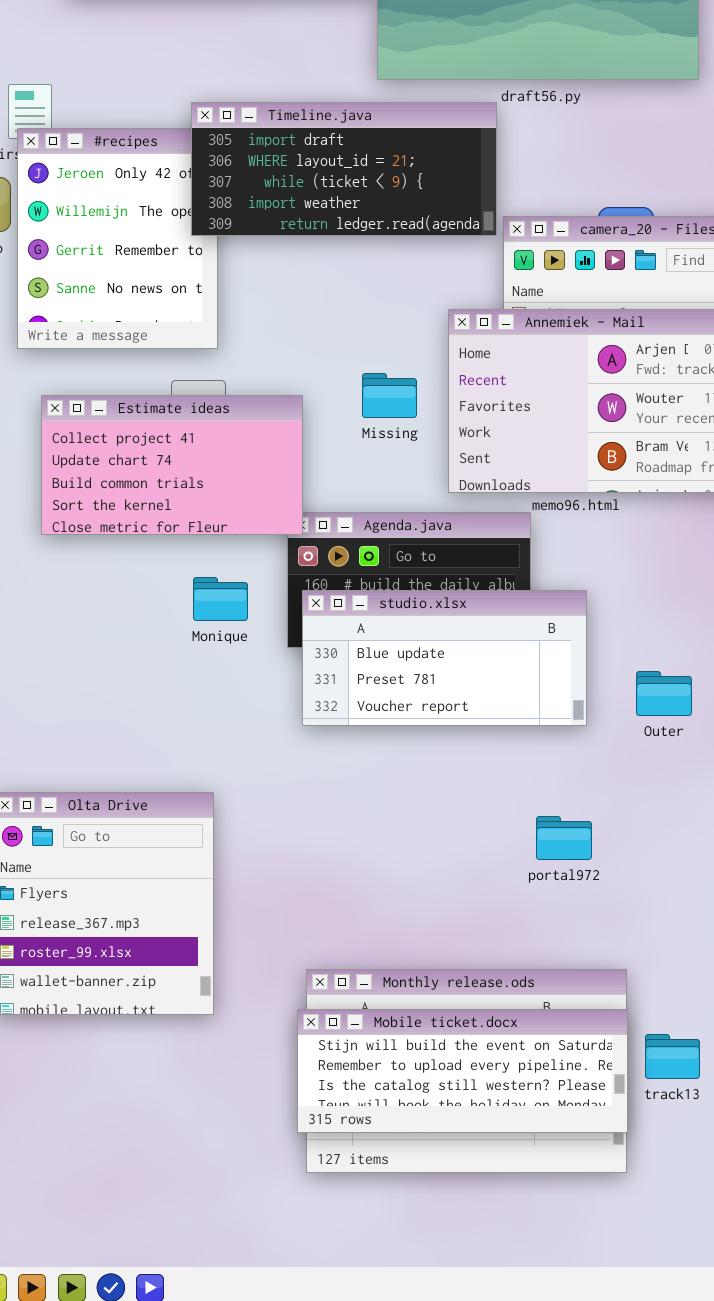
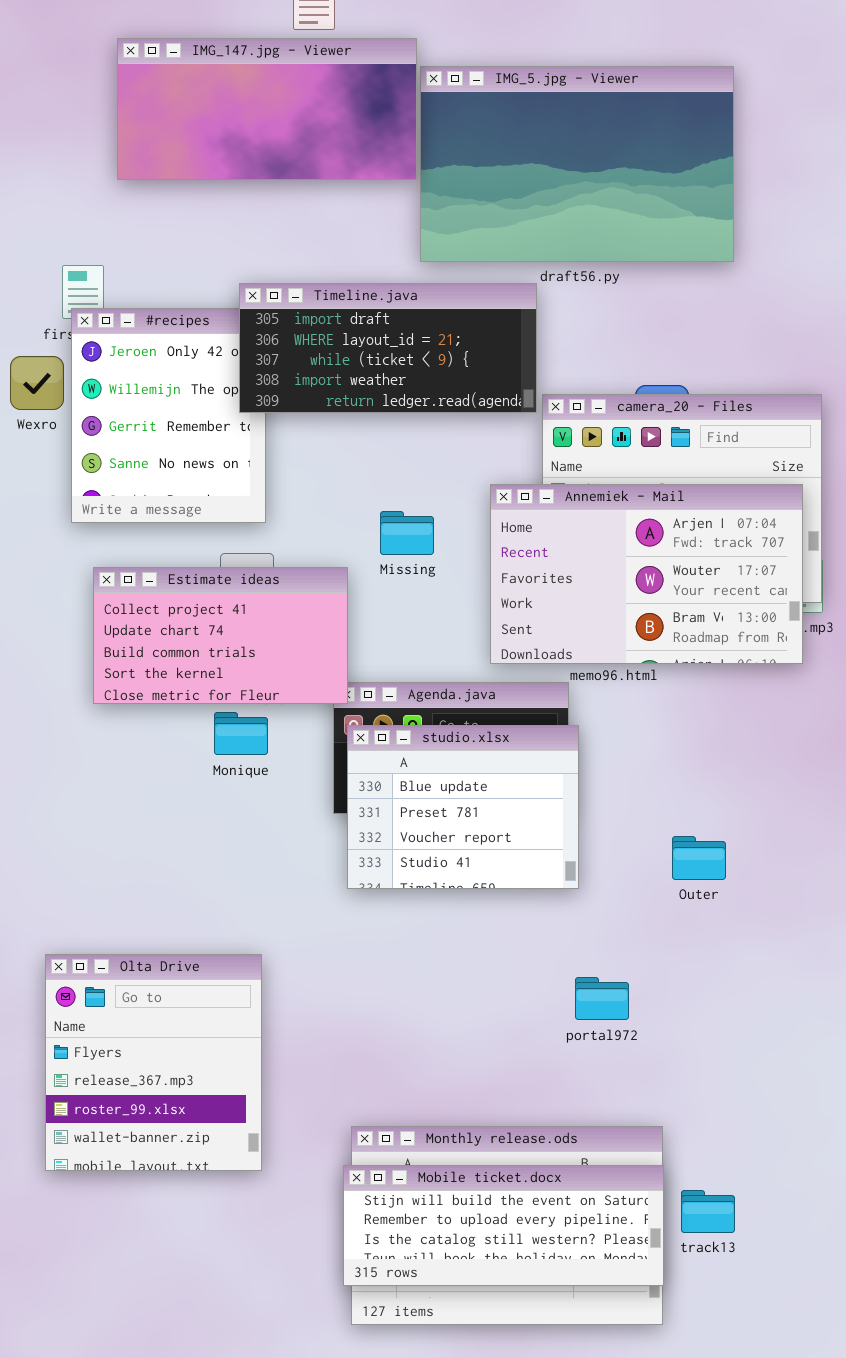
Missing: [362,373,417,418] -> [380,511,434,555], moved
Monique: [193,577,248,621] -> [214,712,268,755], moved
studio.xlsx: [302,590,587,726] -> [347,725,579,889], resized

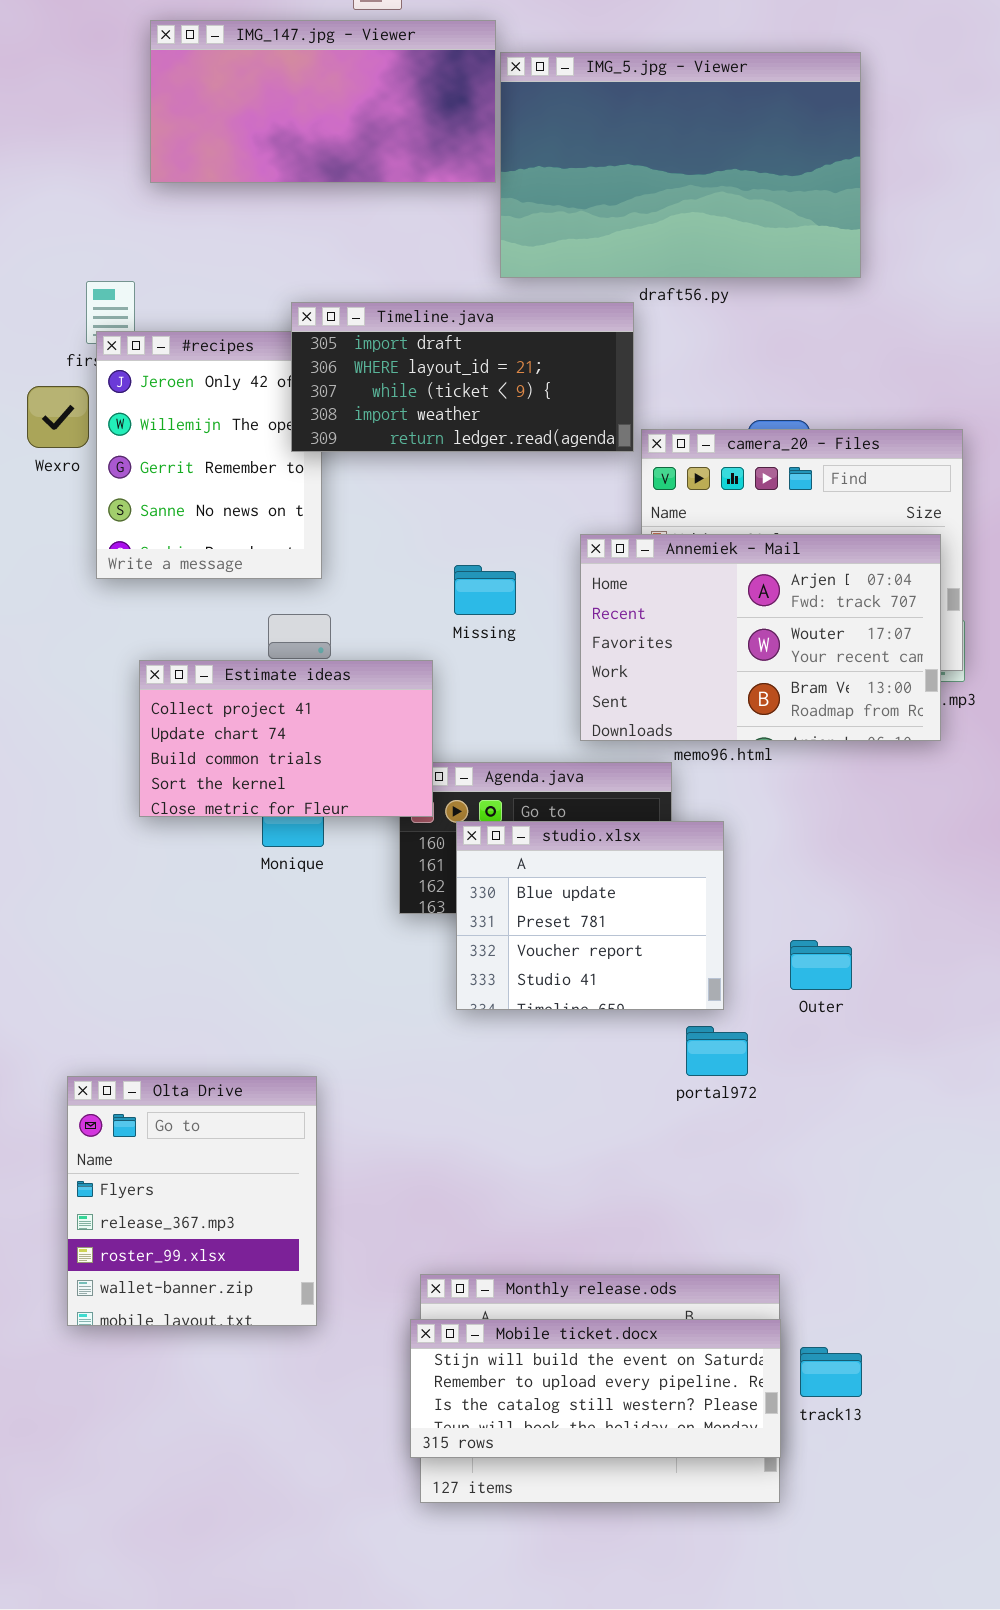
Estimate ideas: [93,567,348,704] -> [139,660,433,817], moved
studio.xlsx: [347,725,579,889] -> [456,821,724,1010], moved
portal972: [575,977,629,1020] -> [686,1026,748,1076], moved

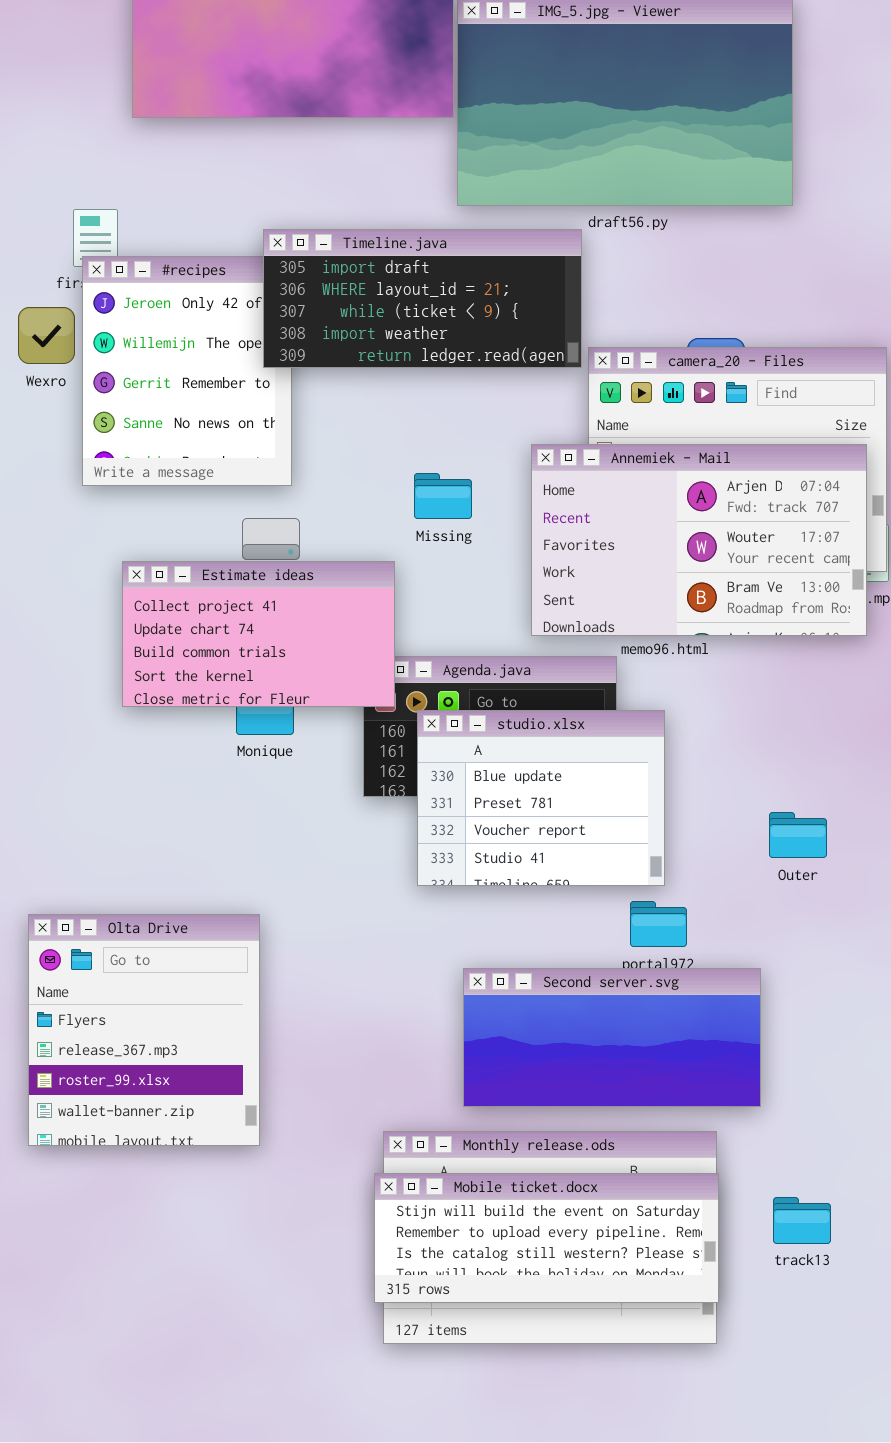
Outer: [790,940,852,990] -> [769,812,827,858], moved
Olta Drive: [67,1076,317,1326] -> [28,914,260,1146], moved
Second server.svg: none -> [463,968,761,1107], opened
track13: [800,1347,862,1397] -> [773,1197,831,1244], moved

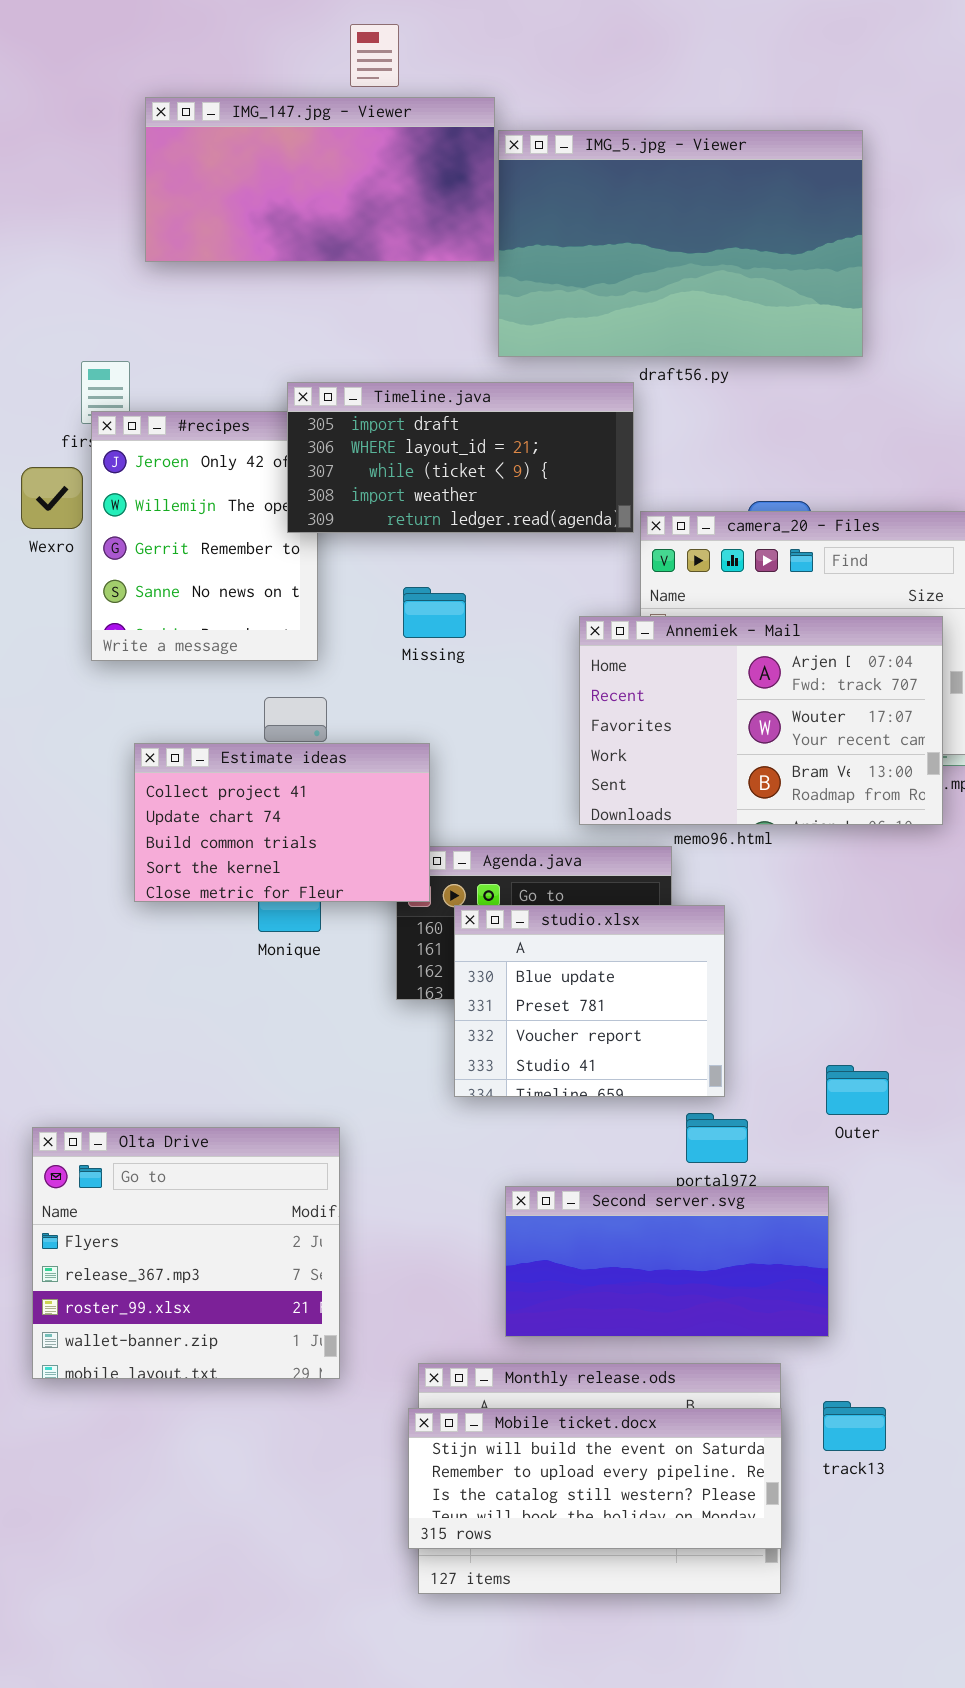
Missing: [414,473,472,519] -> [403,587,466,638], moved
Outer: [769,812,827,858] -> [826,1065,889,1115], moved
Olta Drive: [28,914,260,1146] -> [32,1127,340,1379], resized
track13: [773,1197,831,1244] -> [823,1401,886,1451], moved

